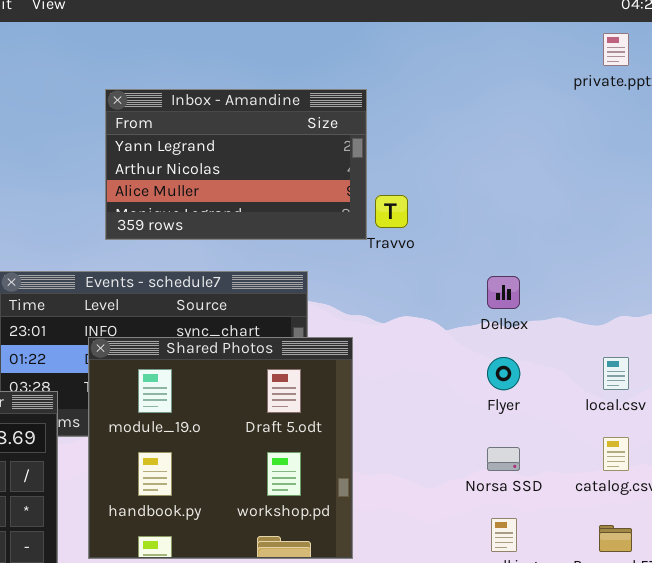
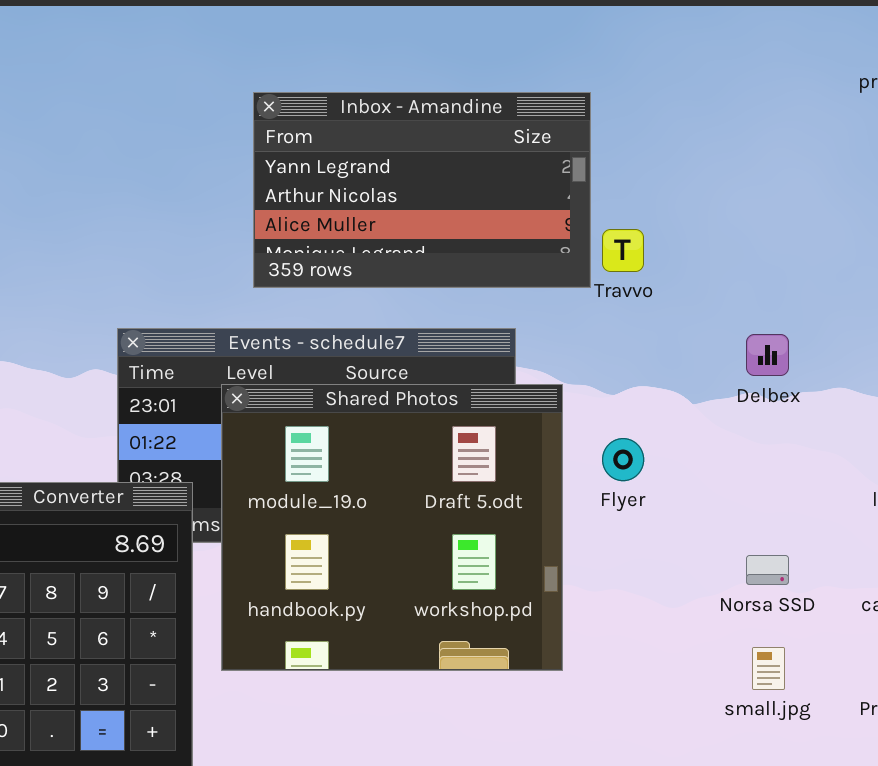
Shared Photos: [88,337,353,559] -> [221,384,563,671], moved
Flyer: [487,357,520,390] -> [602,438,644,481], moved

